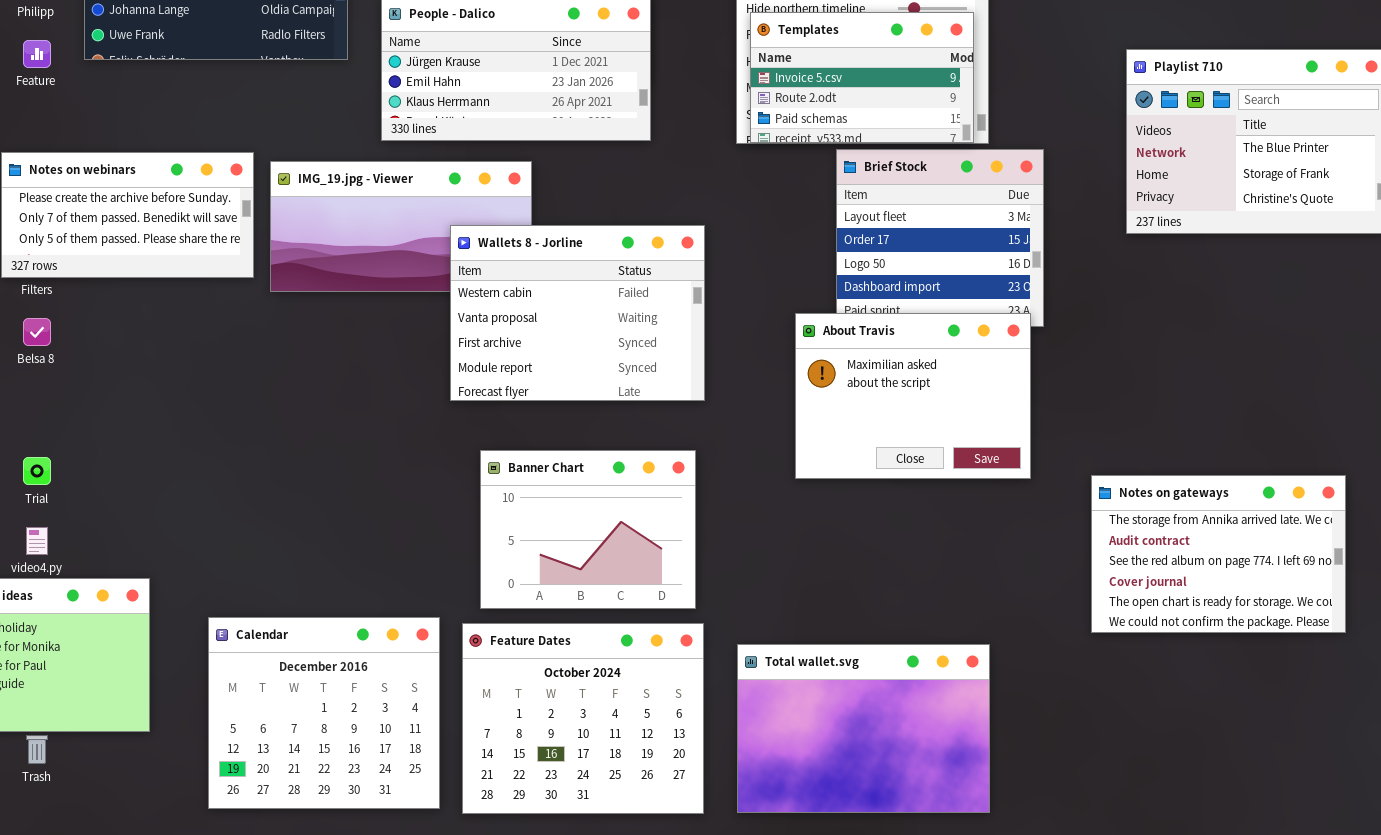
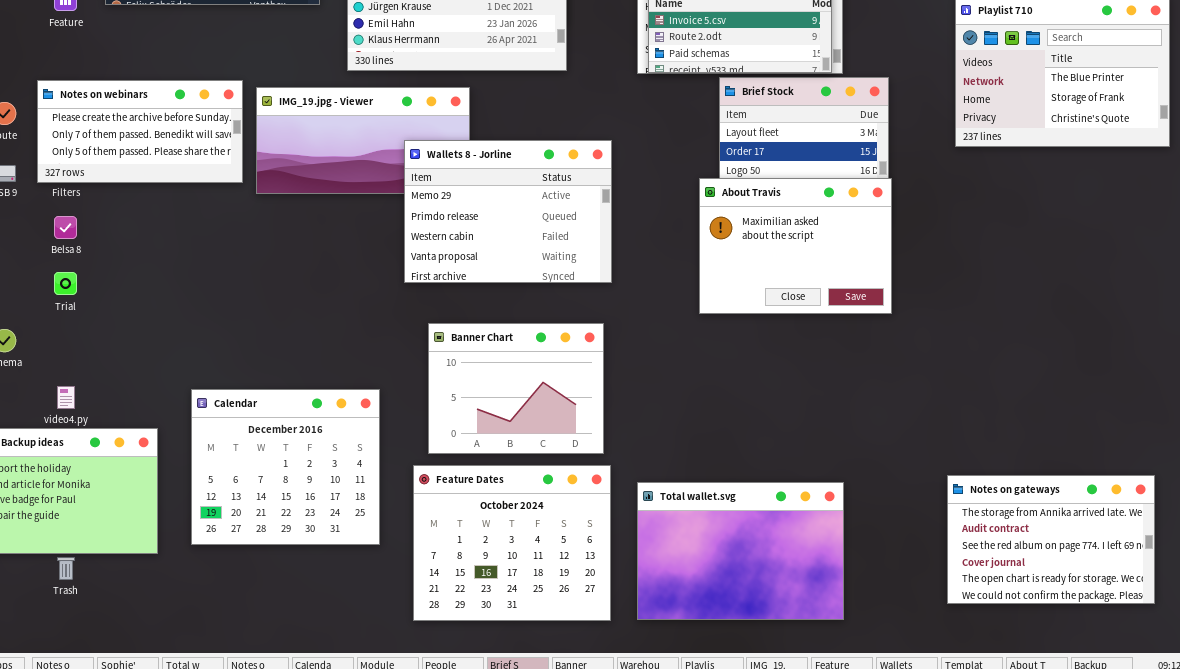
Wallets 8 - Jorline: [450,225,705,401] -> [404,140,612,283], scrolled up 2 rows
About Travis: [795,313,1031,479] -> [699,178,892,314], moved
Trial: [23,457,51,485] -> [54,272,77,295], moved
Notes on gateways: [1091,475,1346,633] -> [947,475,1155,604], moved
Calendar: [208,617,440,809] -> [191,389,380,545], moved

